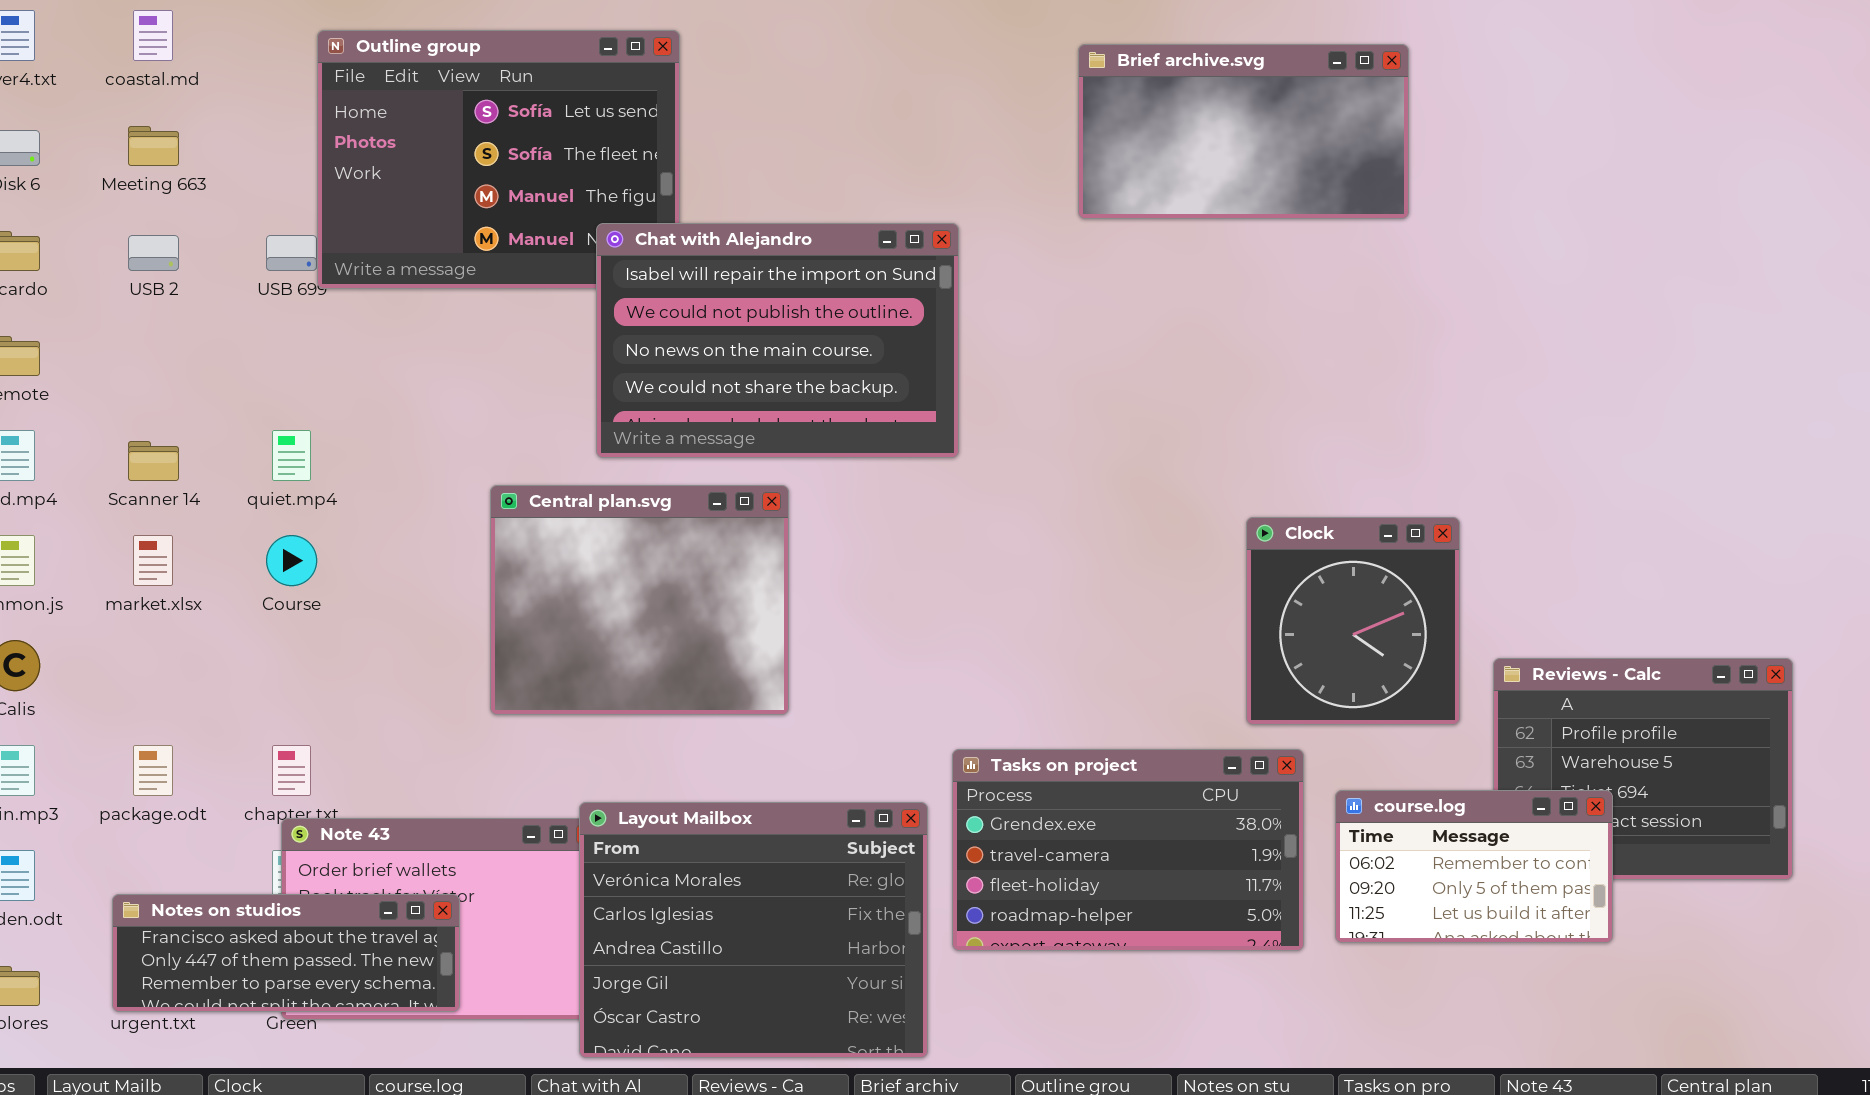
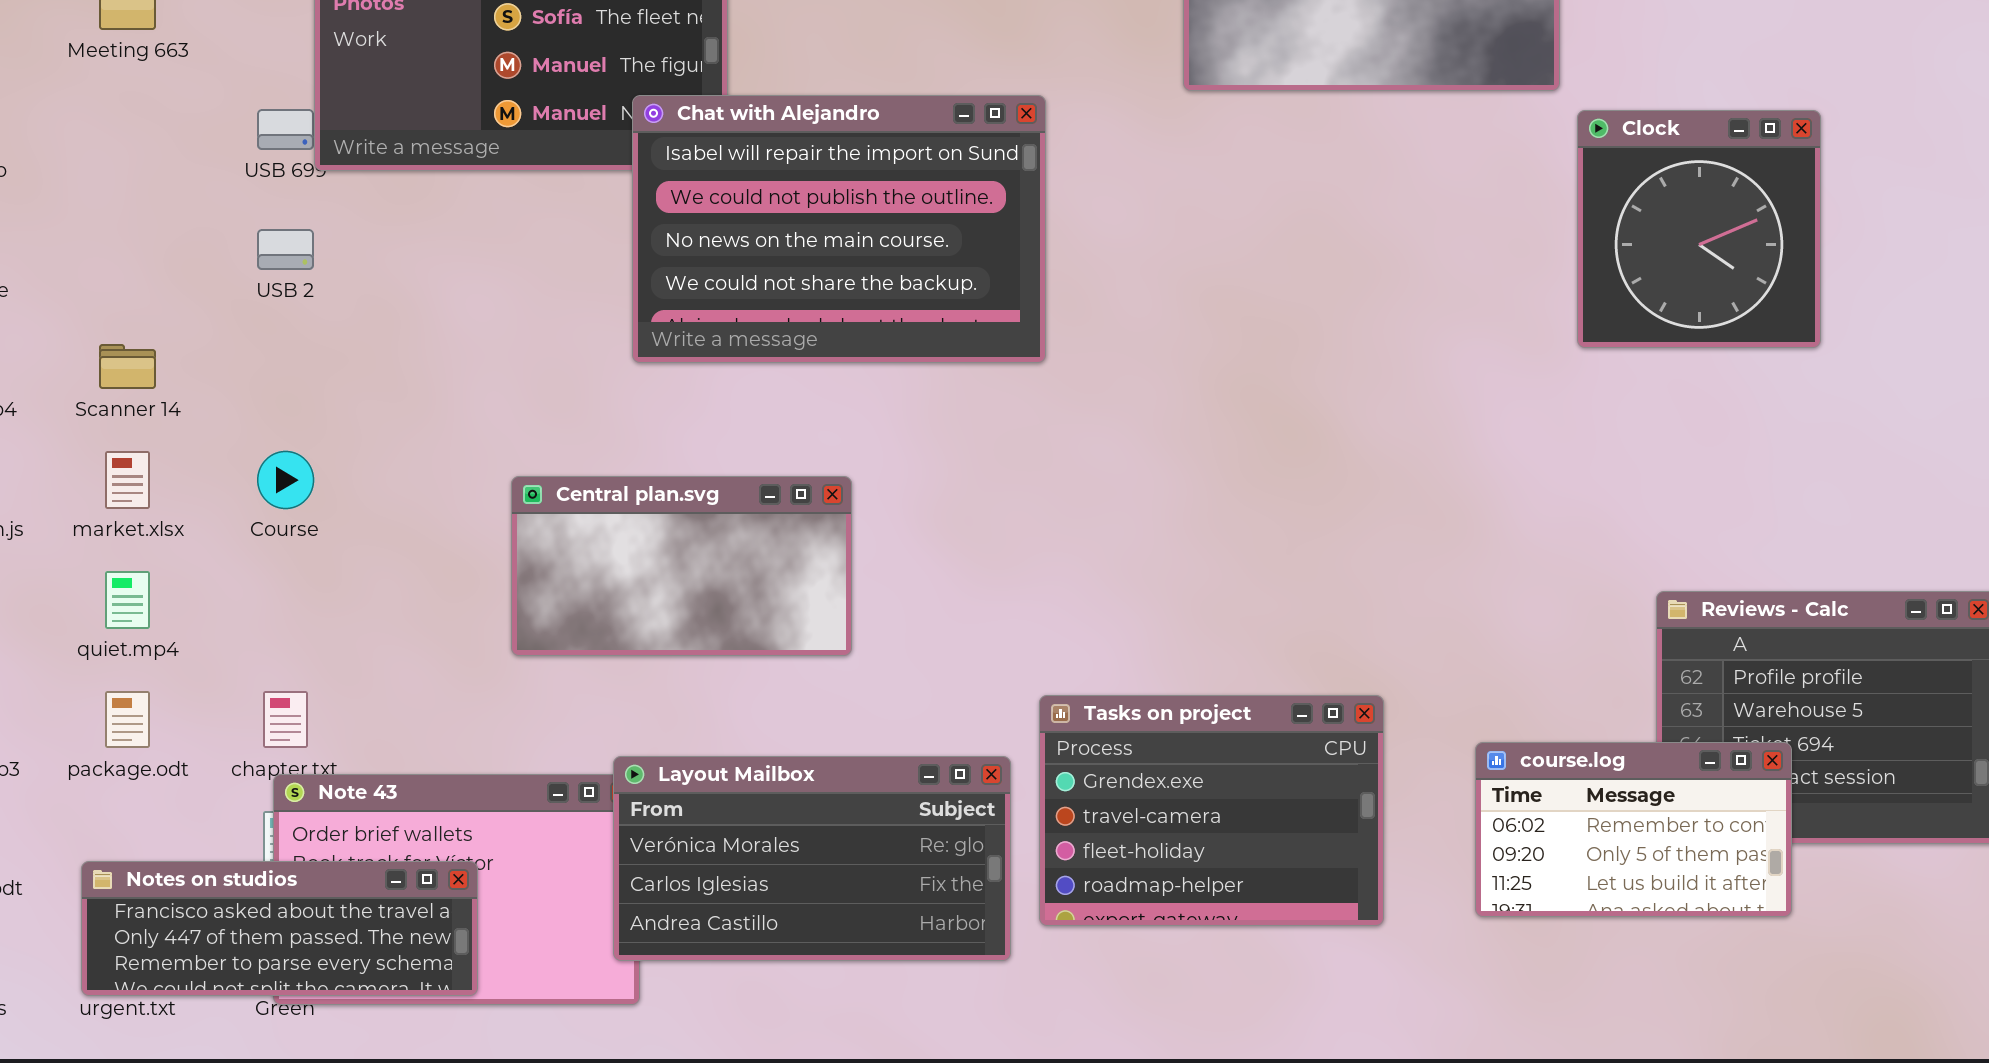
USB 2: [128,235,179,271] -> [257,229,314,270], moved
quiet.mp4: [272,430,311,481] -> [105,571,150,629], moved
Central plan.svg: [490,485,789,715] -> [511,476,852,656], resized
Clock: [1246,517,1460,725] -> [1577,110,1821,348], moved
Tasks on project: [952,749,1304,951] -> [1039,695,1384,926], resized
Layout Mailbox: [579,802,928,1058] -> [613,756,1011,961], resized

